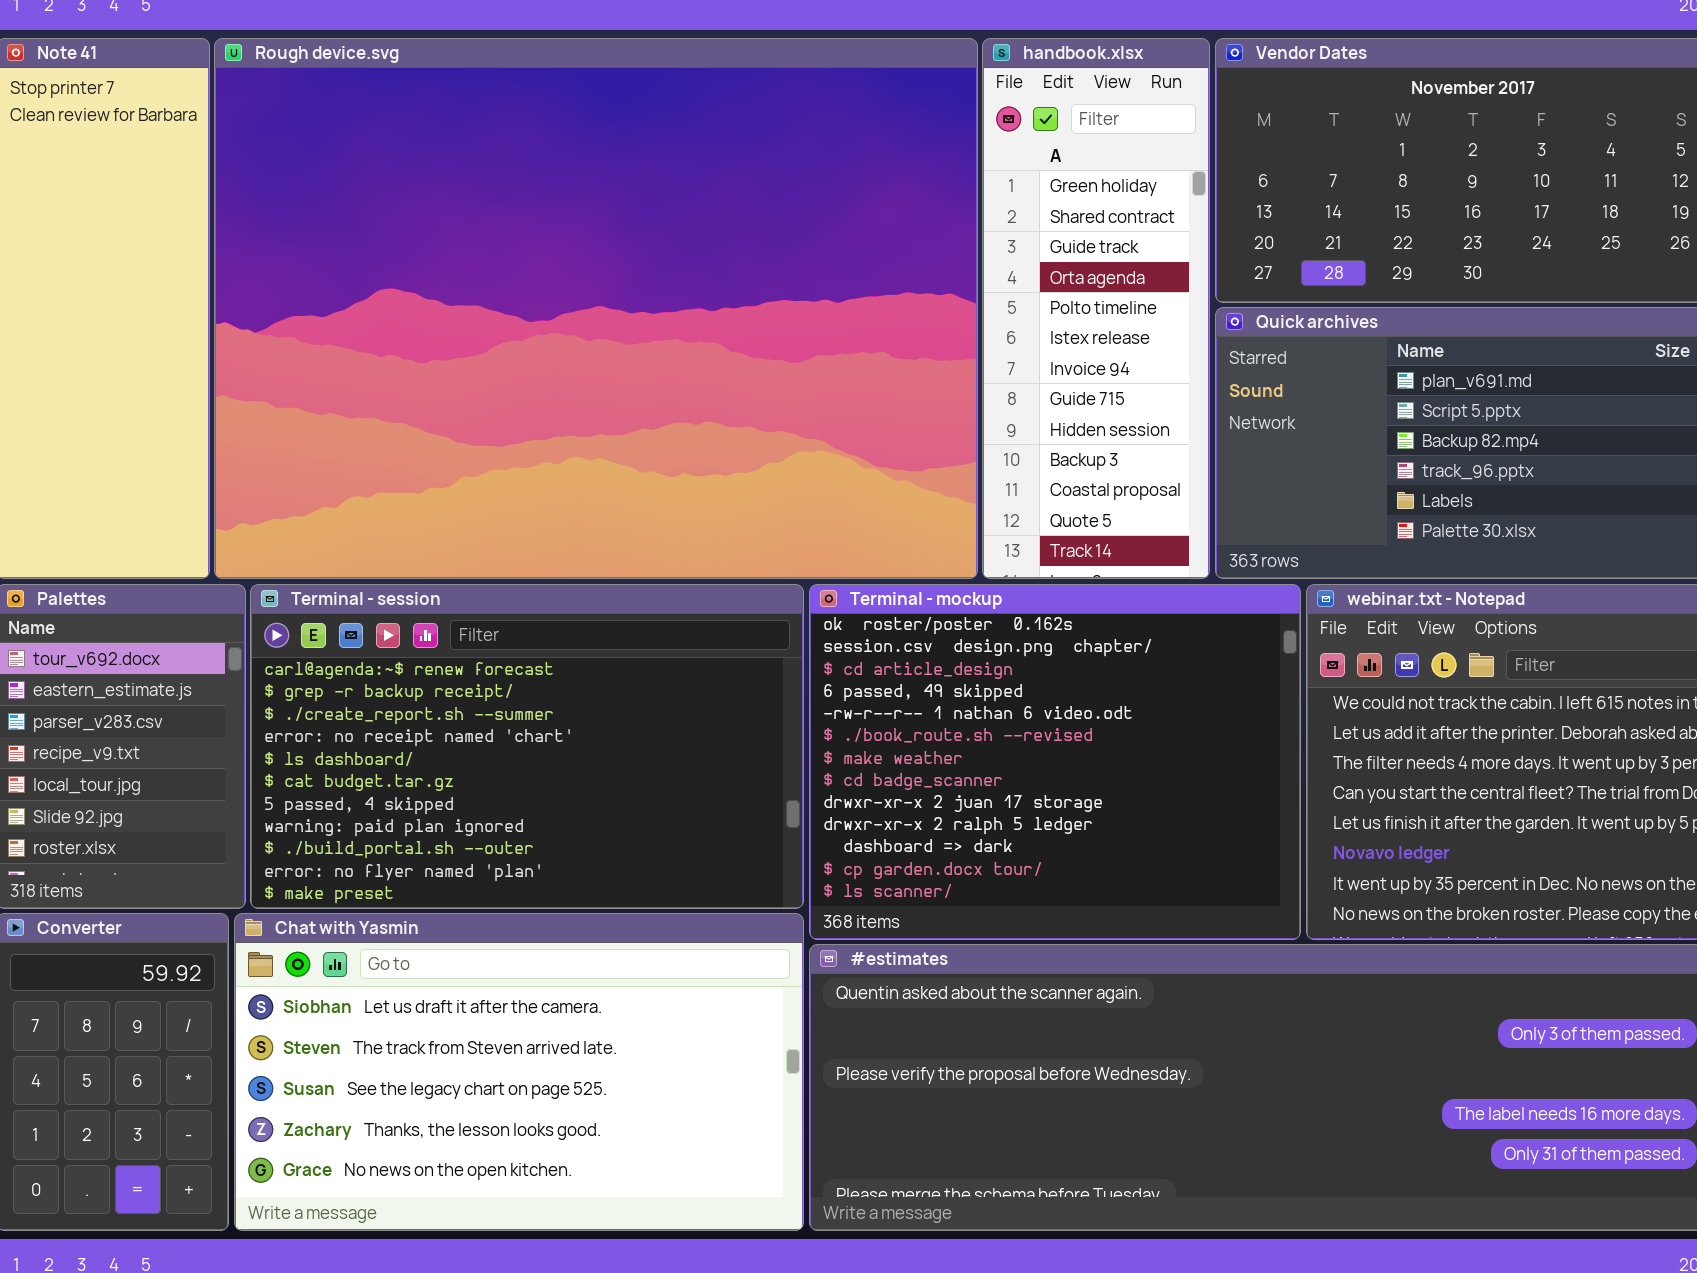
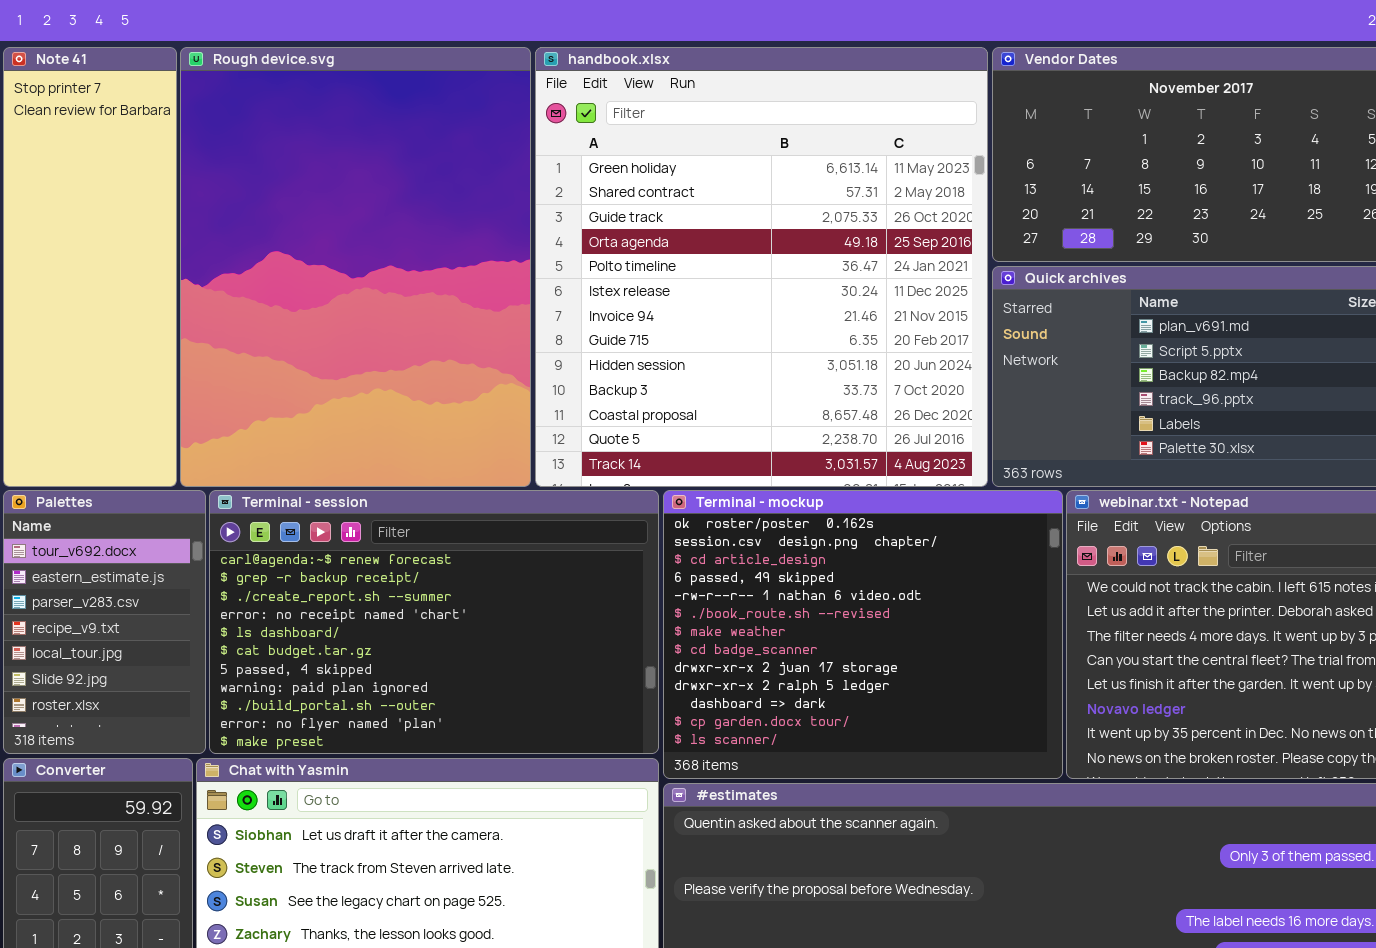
Rough device.svg: [214,38,978,579] -> [180,47,531,487], resized
handbook.xlsx: [982,38,1210,579] -> [535,47,988,487], resized

